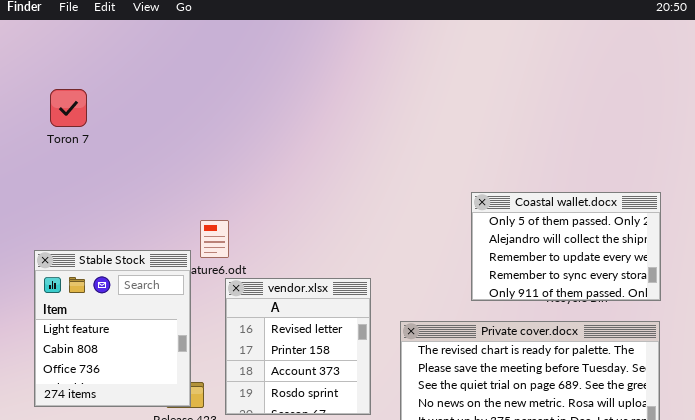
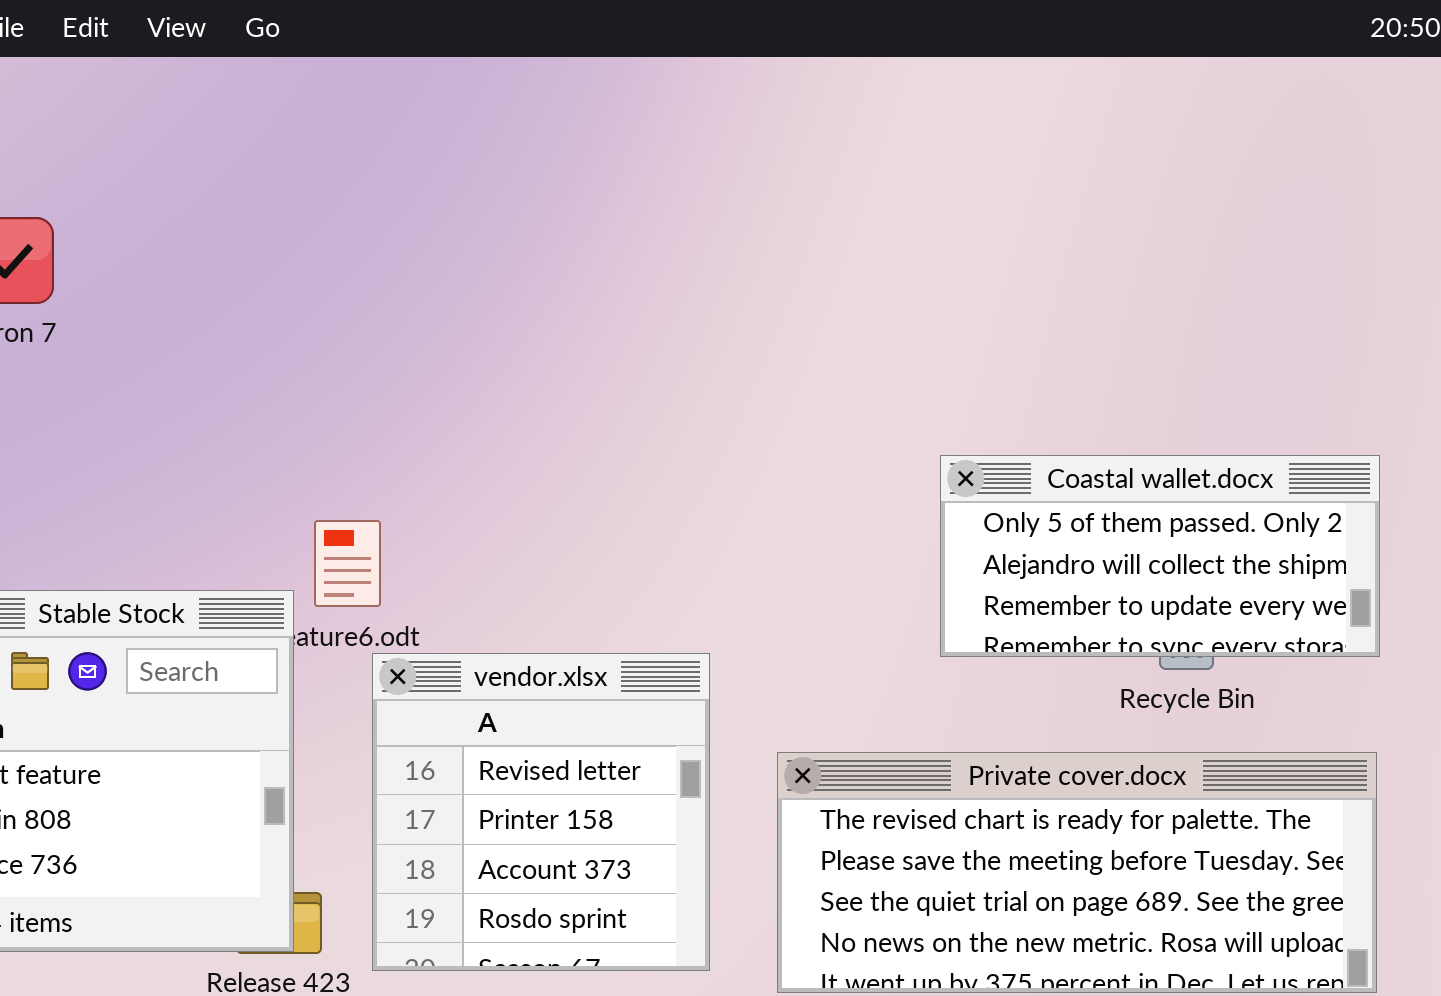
Coastal wallet.docx: [471,192,661,301] -> [940,455,1380,657], resized

